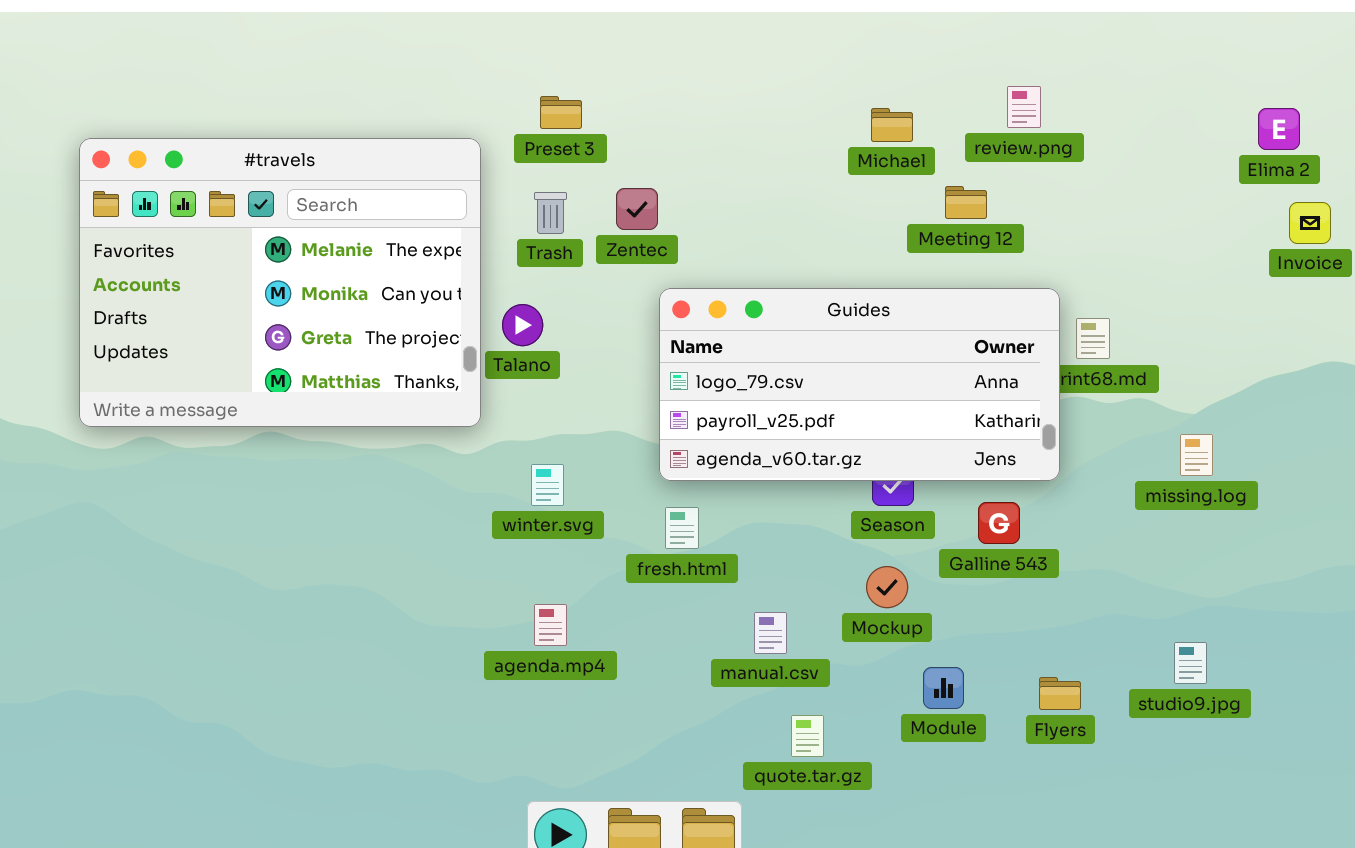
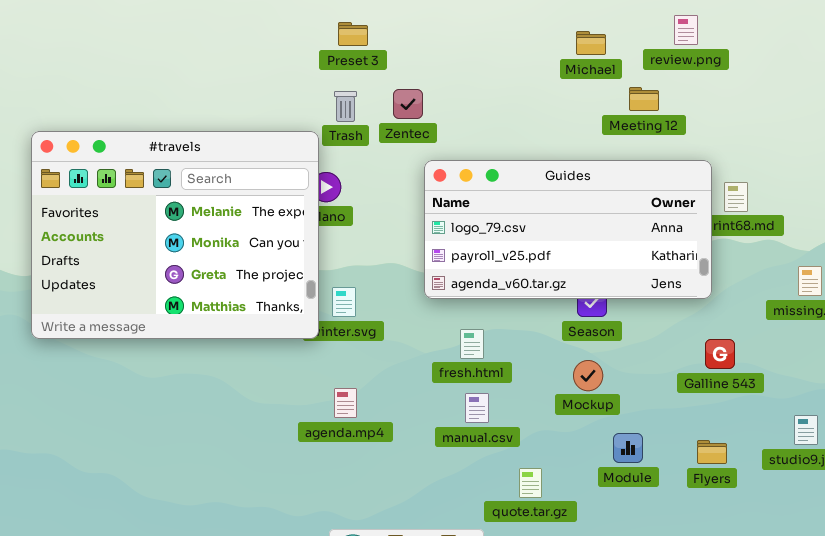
#travels: [79,138,481,427] -> [31,131,319,339], moved
Galline 543: [978,502,1020,544] -> [705,339,735,369], moved
fresh.html: [665,507,699,549] -> [460,329,484,359], moved
manual.csv: [754,612,787,654] -> [465,393,489,423], moved

